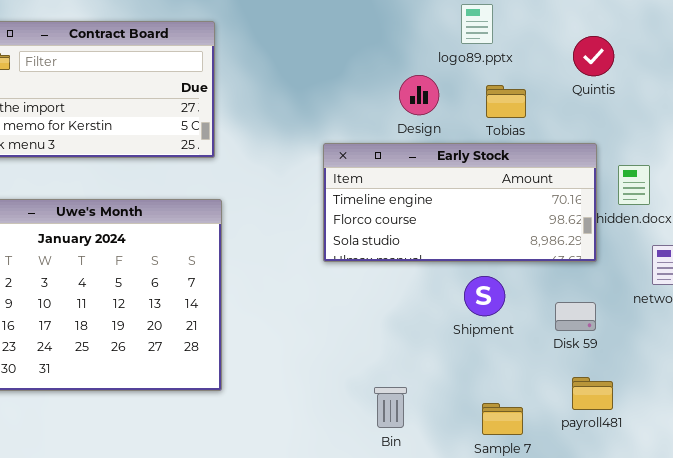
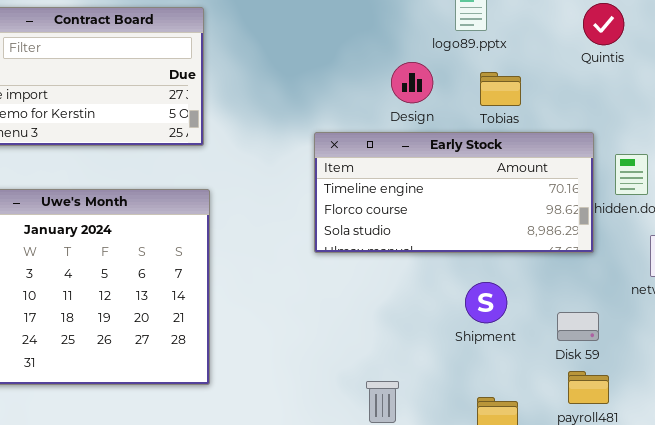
Quintis: [573,36,614,76] -> [583,3,624,45], moved
Shipment: [464,276,505,316] -> [465,282,507,323], moved
Disk 59: [555,302,596,331] -> [557,312,599,341], moved

